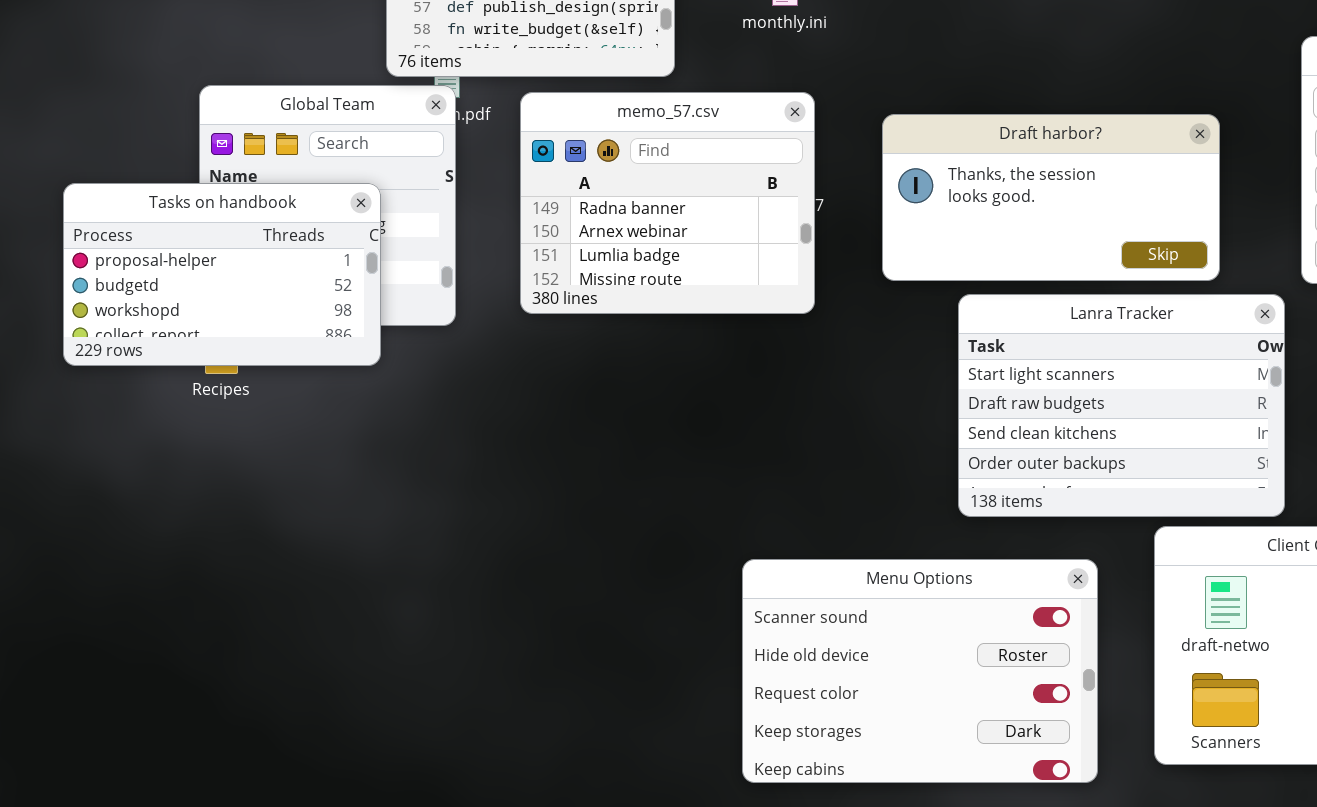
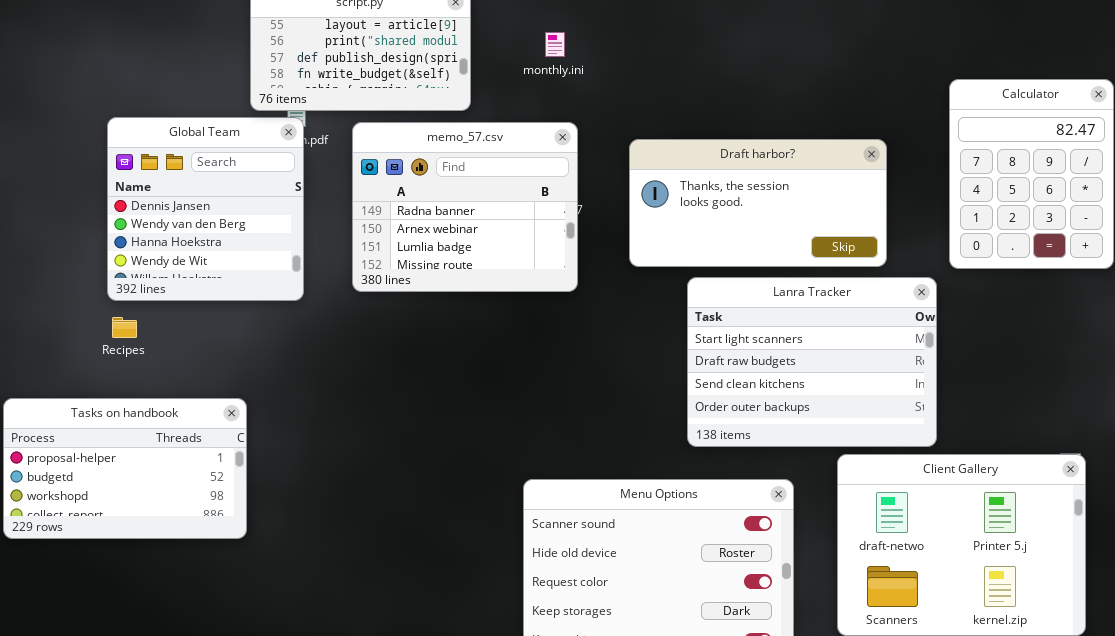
Tasks on handbook: [63,183,381,366] -> [3,398,247,539], moved

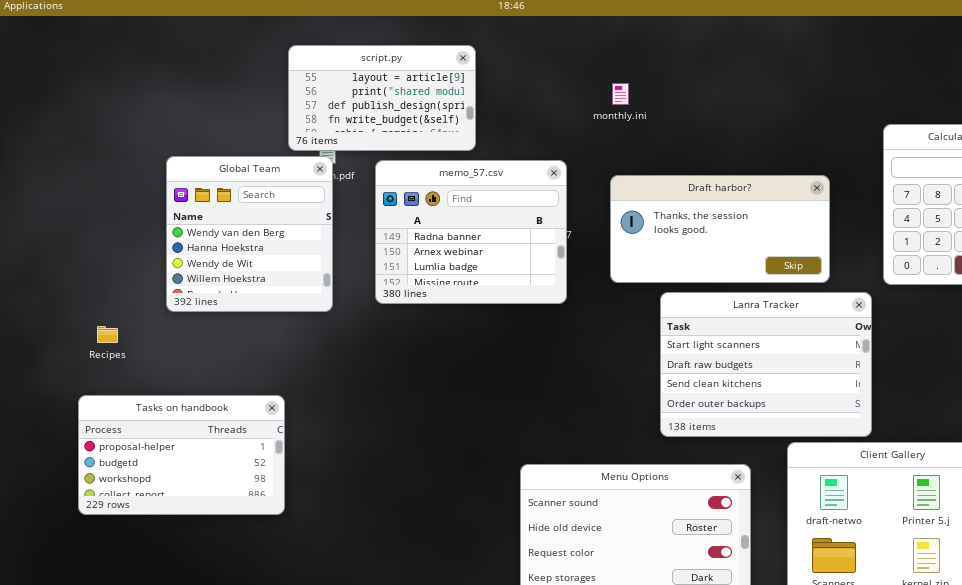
monthly.ini: [545,32,565,57] -> [612,83,629,105], moved
Global Team: [107,117,304,301] -> [166,156,333,312], scrolled down 1 row
Recipes: [112,317,137,338] -> [97,326,118,343], moved

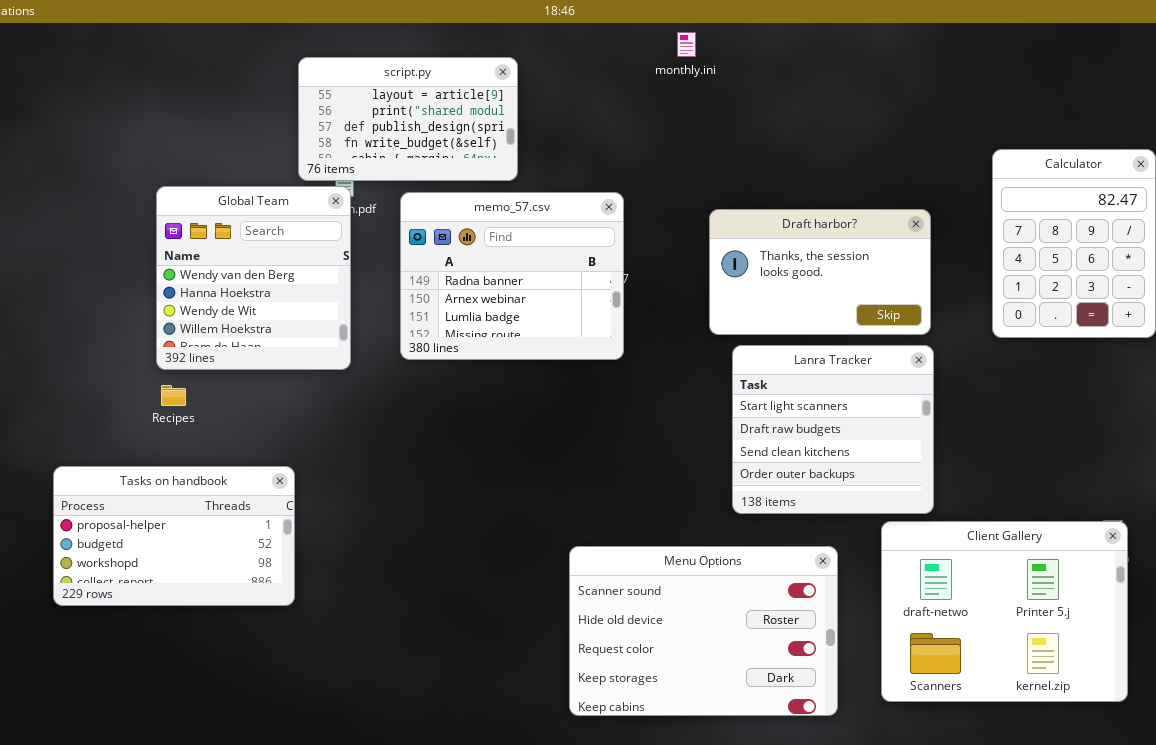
monthly.ini: [612,83,629,105] -> [677,32,696,57], moved
Draft harbor?: [610,175,830,283] -> [709,209,931,335], resized
Lanra Tracker: [660,292,872,437] -> [732,345,934,514], resized
Recipes: [97,326,118,343] -> [161,385,186,406], moved

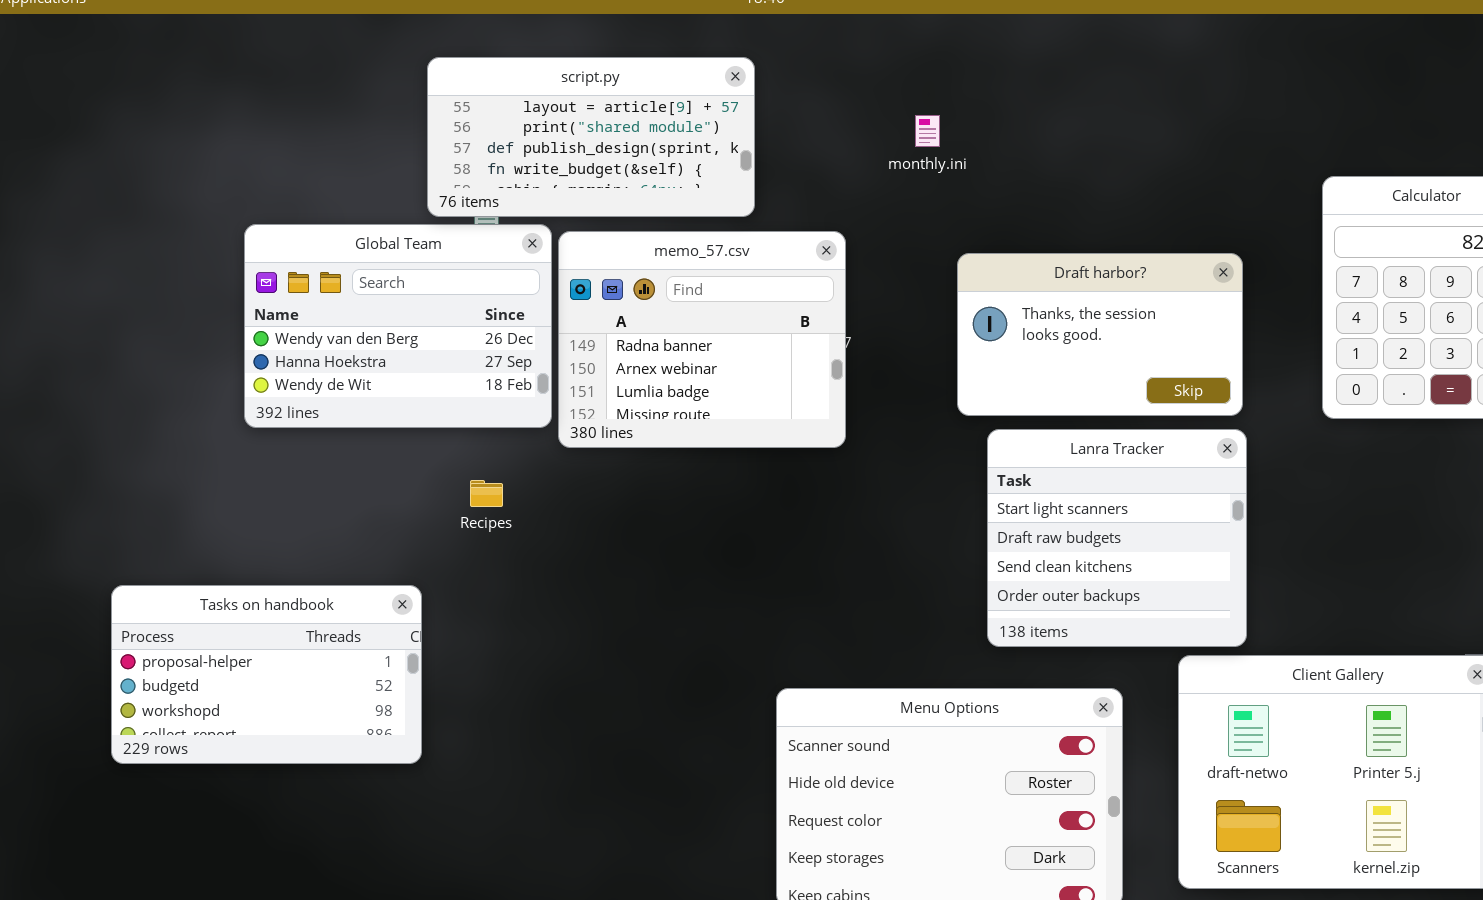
monthly.ini: [677,32,696,57] -> [915,115,940,147], moved
script.py: [298,57,518,181] -> [427,57,755,217], resized
Global Team: [156,186,351,370] -> [244,224,552,428], resized
Recipes: [161,385,186,406] -> [470,480,503,507], moved

